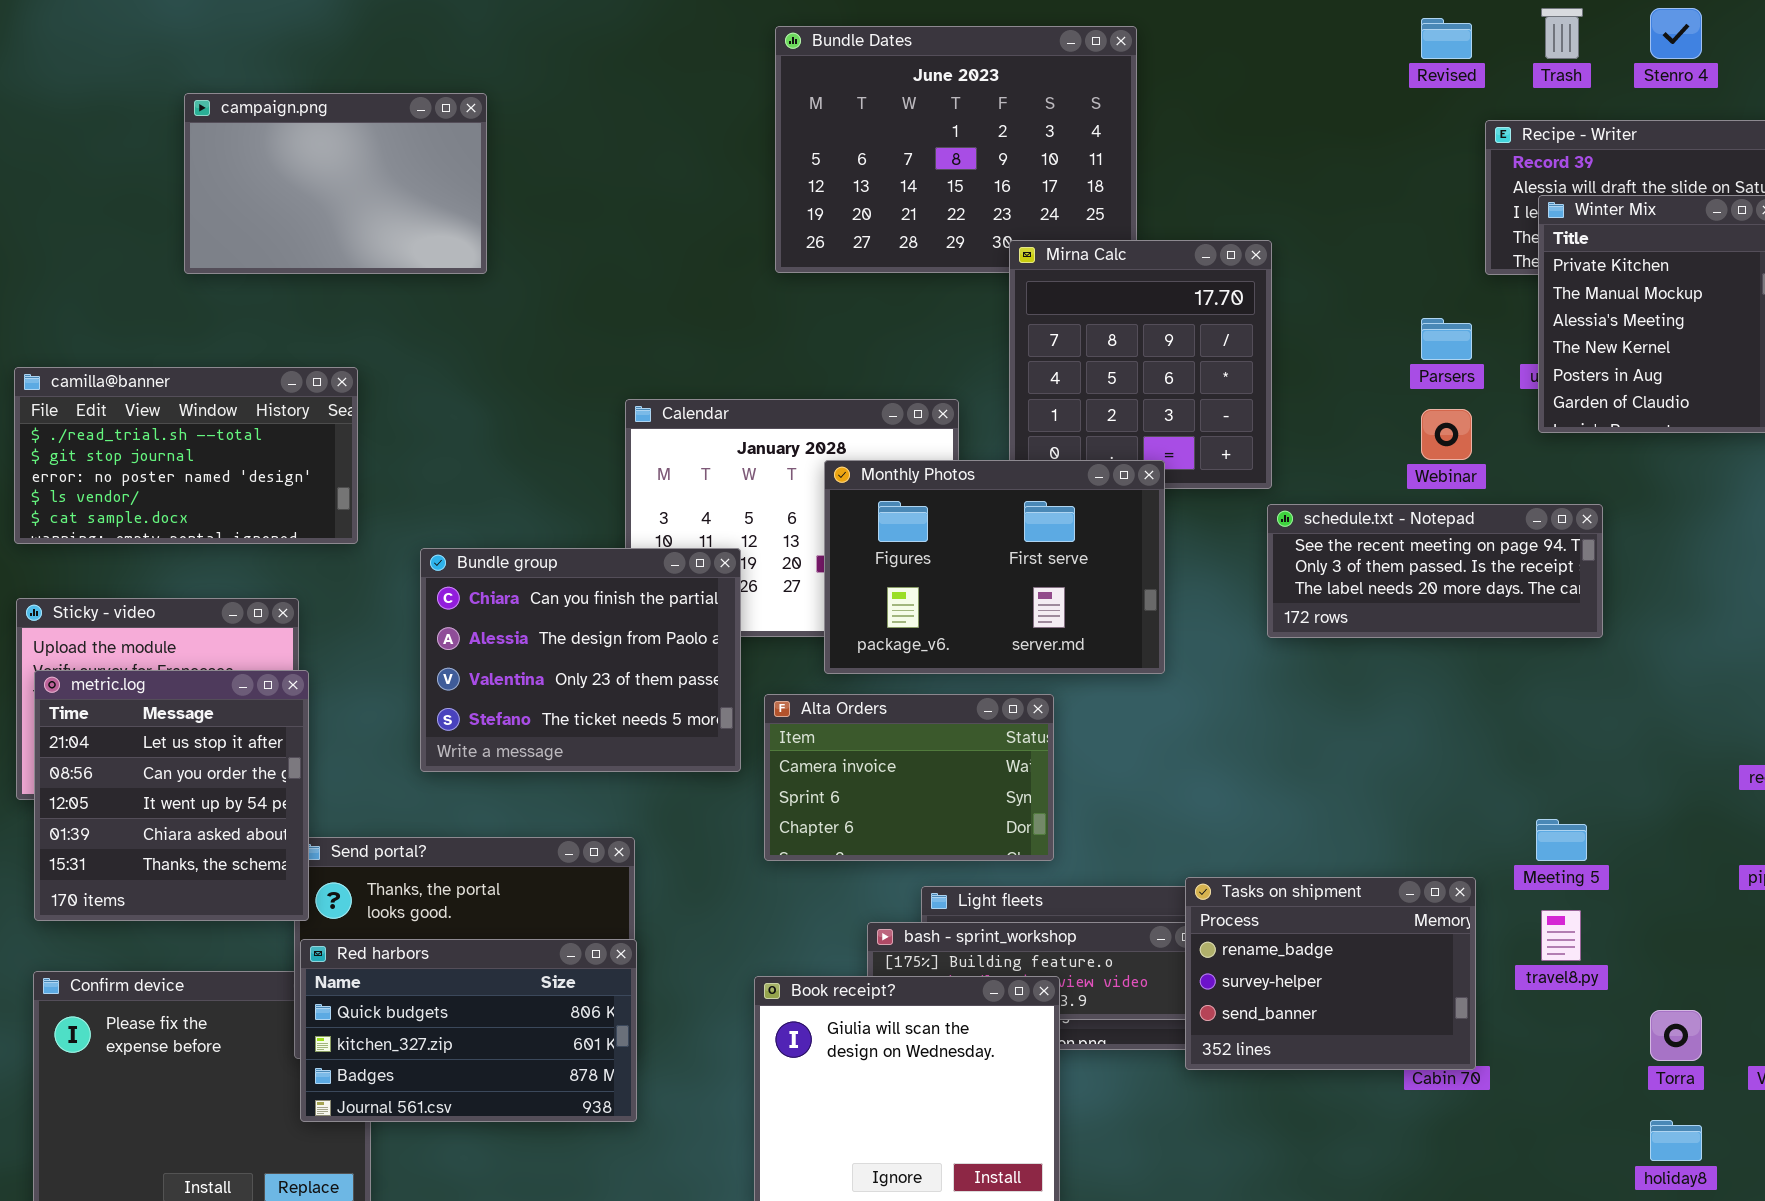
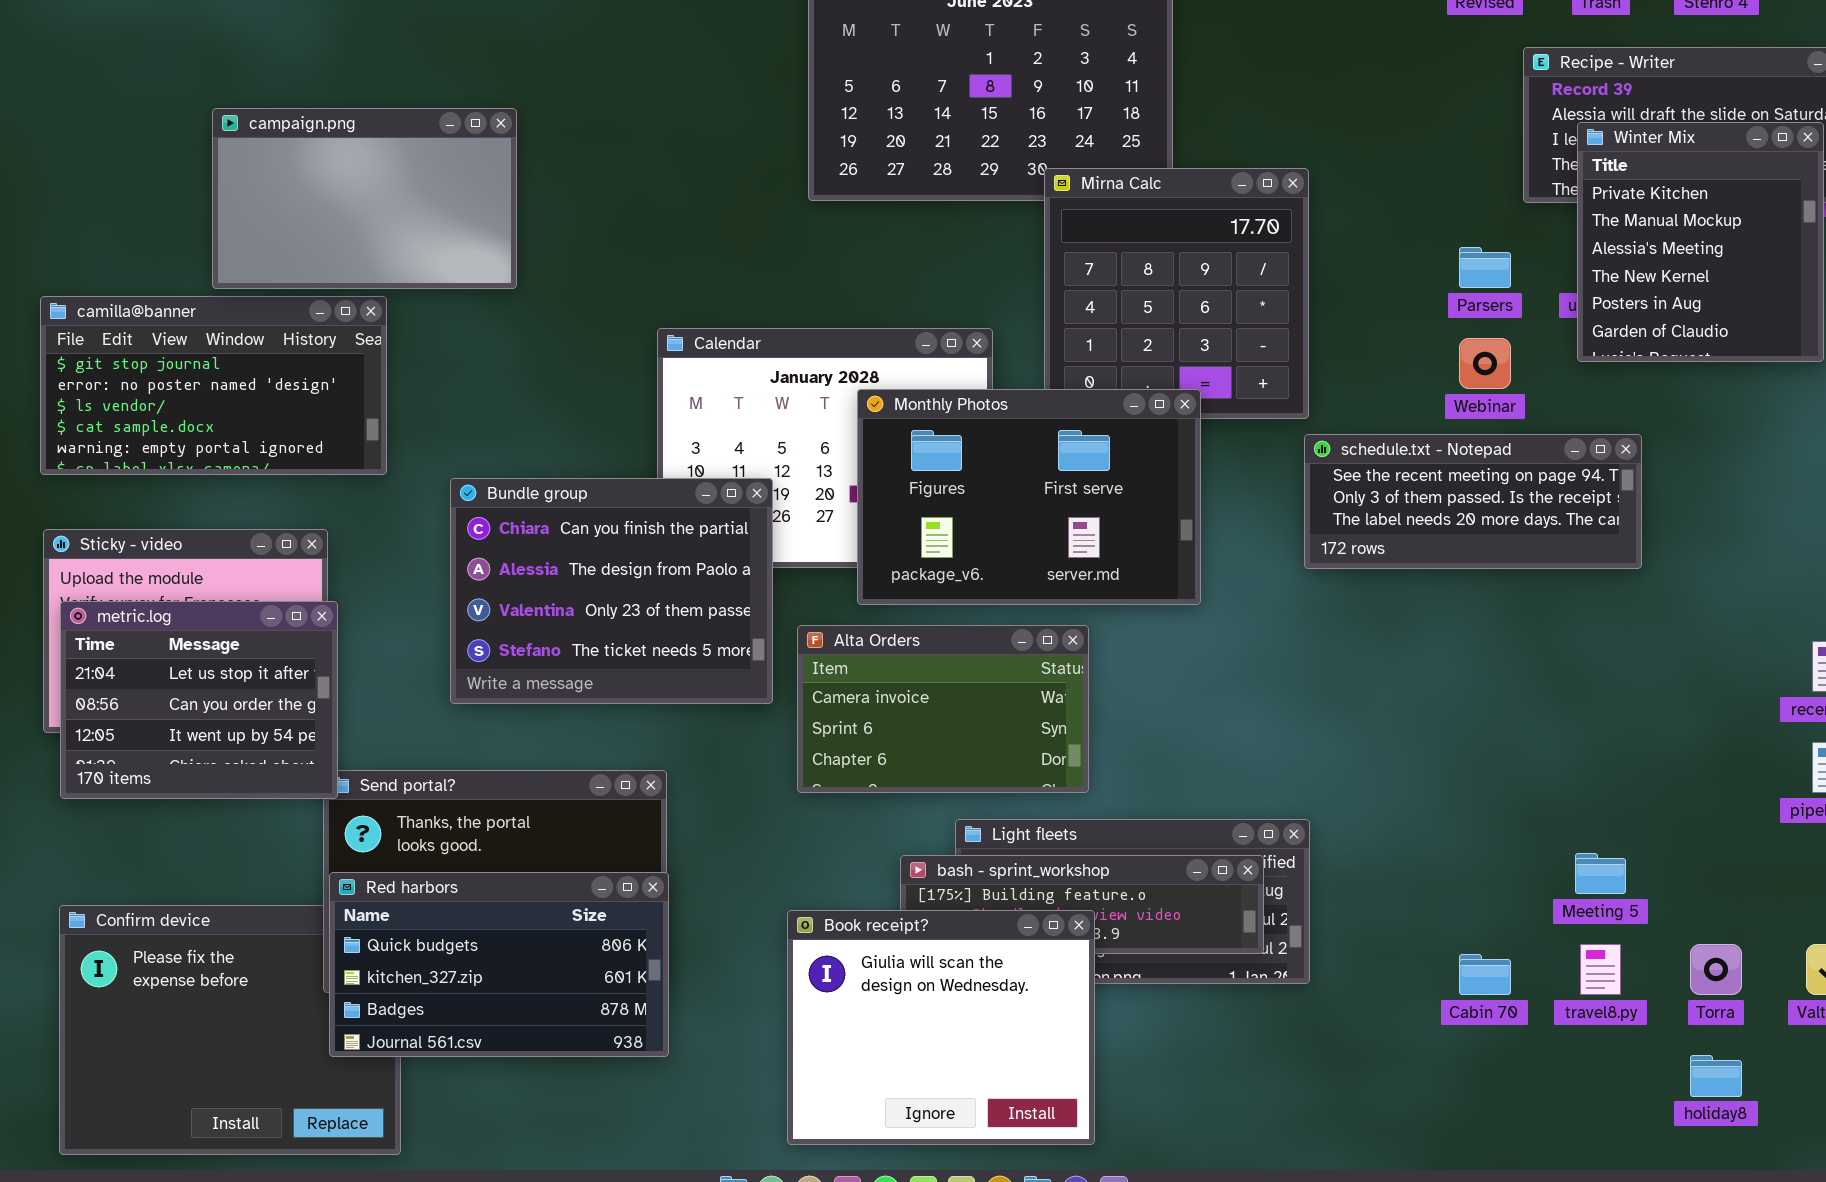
campaign.png: [184,93,487,274] -> [212,108,517,289], moved
camilla@banner: [14,367,358,544] -> [40,296,387,475], scrolled down 1 row
metric.log: [34,670,309,921] -> [60,601,338,799], resized
Meeting 5: [1536,819,1587,861] -> [1575,853,1626,894], moved
Tasks on shipment: [1185,877,1476,1070] -> none, closed
travel8.py: [1541,910,1581,961] -> [1580,944,1621,995], moved

